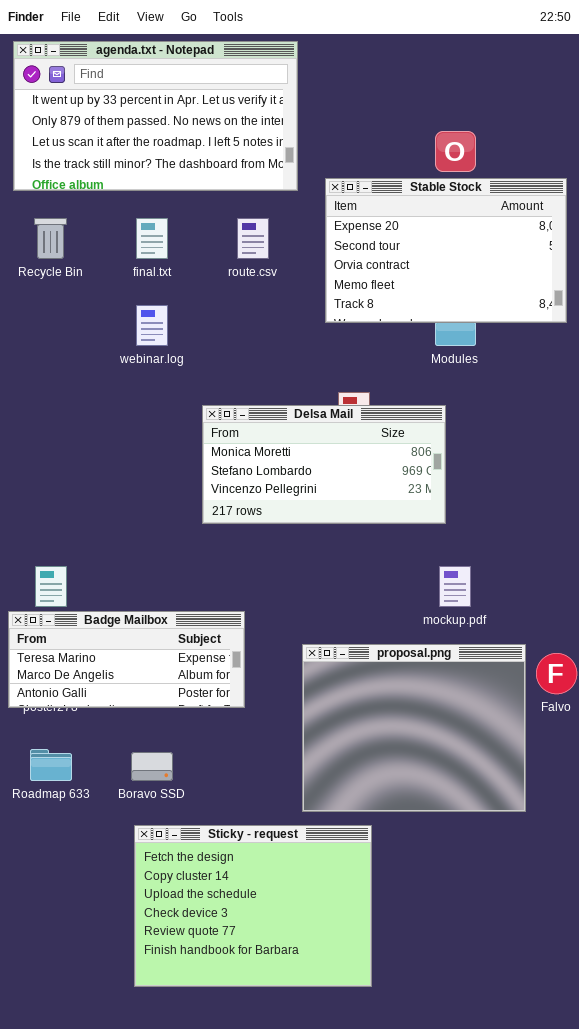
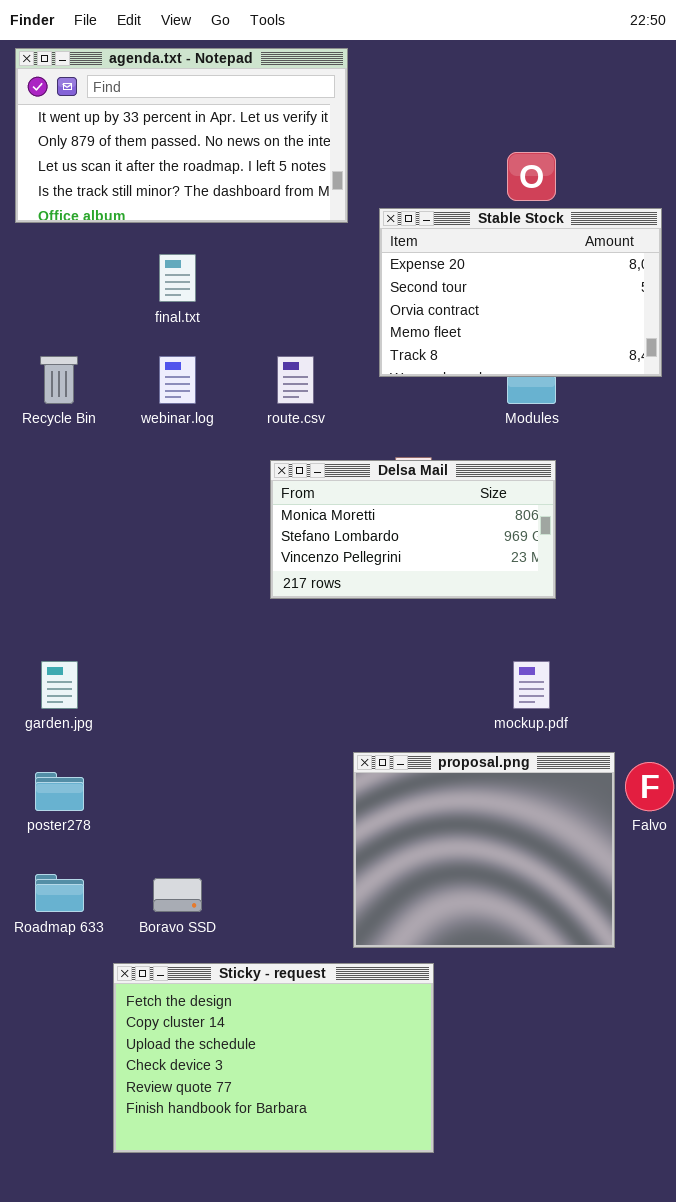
Recycle Bin: [34,218,67,259] -> [40,356,78,404], moved
route.csv: [237,218,269,259] -> [277,356,314,404], moved
Delsa Mail: [202,405,446,524] -> [270,460,556,599], moved
Badge Mailbox: [8,611,245,708] -> none, closed
Sticky - request: [134,825,372,987] -> [113,963,434,1153], resized

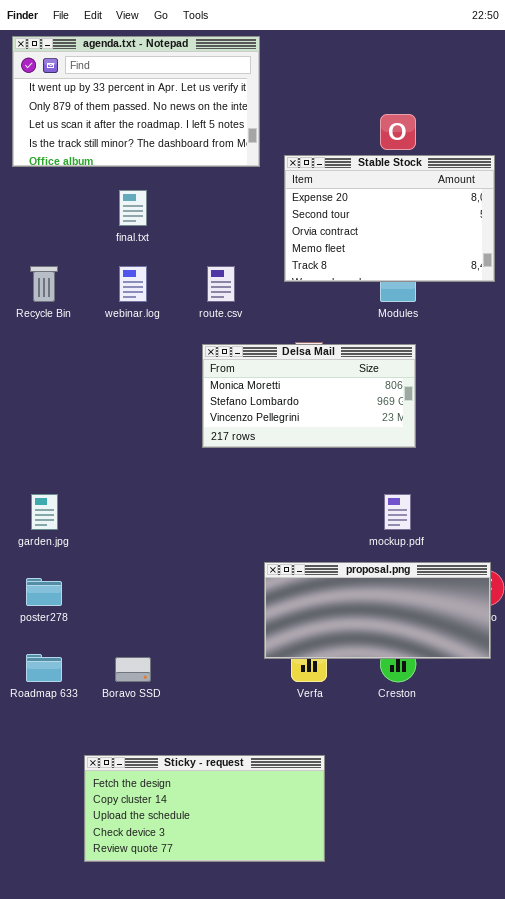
proposal.png: [353,752,615,948] -> [264,562,491,659], resized
Sticky - request: [113,963,434,1153] -> [84,755,325,862], resized

